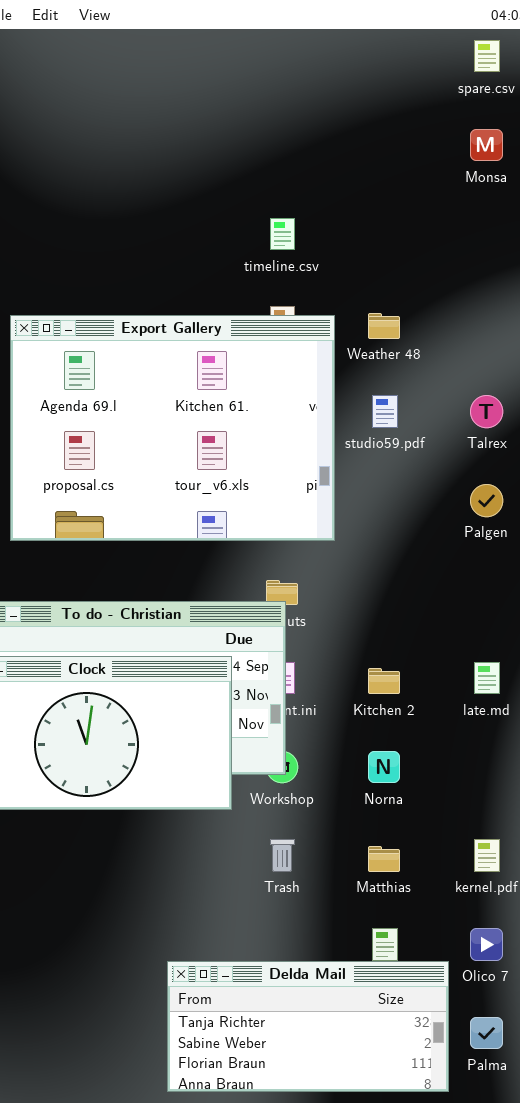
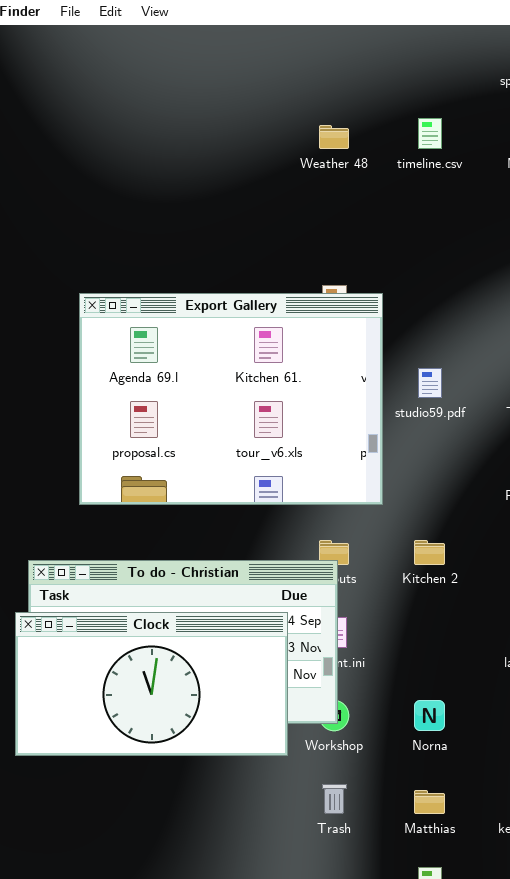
timeline.csv: [270,218,295,250] -> [418,118,442,149], moved
Weather 48: [368,313,400,339] -> [319,125,349,149], moved
Kitchen 2: [368,668,400,694] -> [414,540,445,565], moved

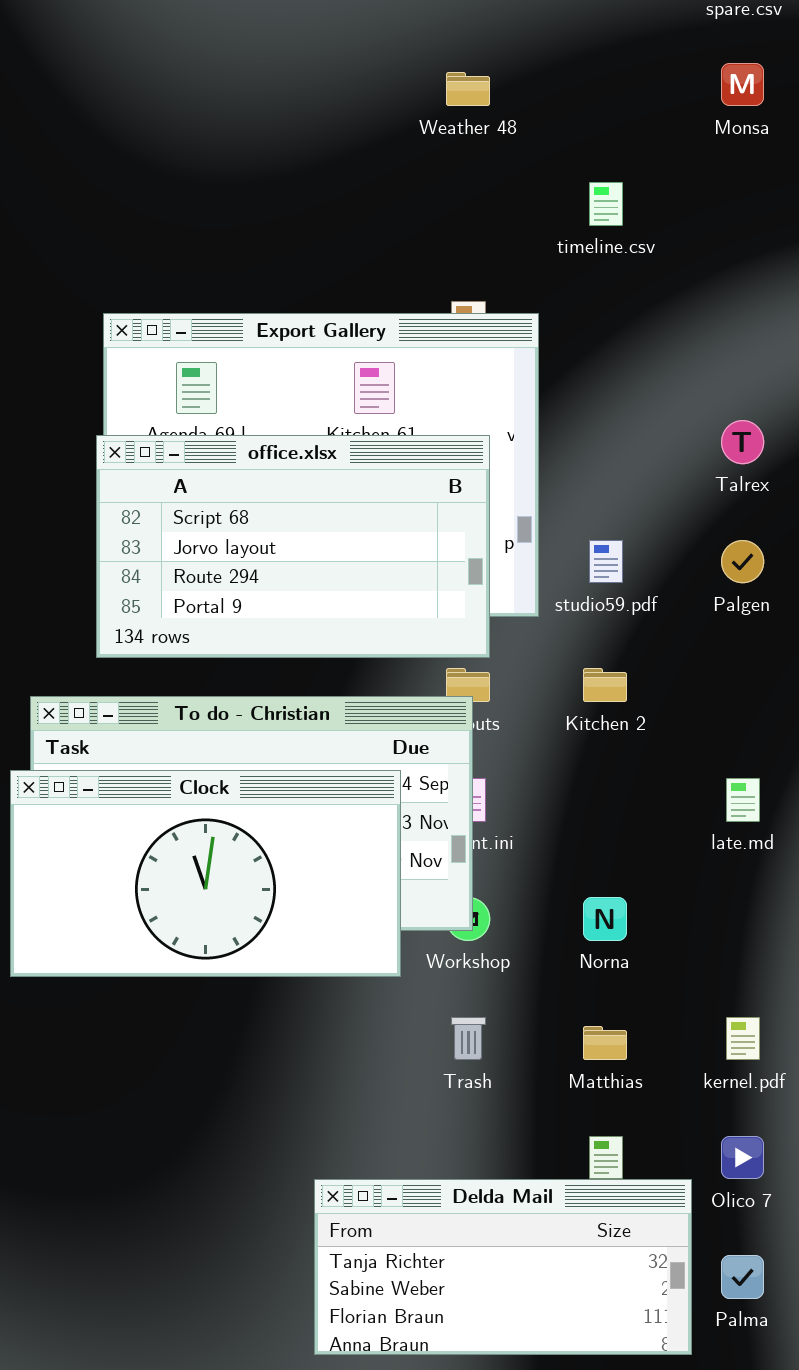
timeline.csv: [418,118,442,149] -> [589,182,623,226], moved
studio59.pdf: [418,368,442,398] -> [589,540,623,583], moved
office.xlsx: none -> [96,435,490,658], opened

